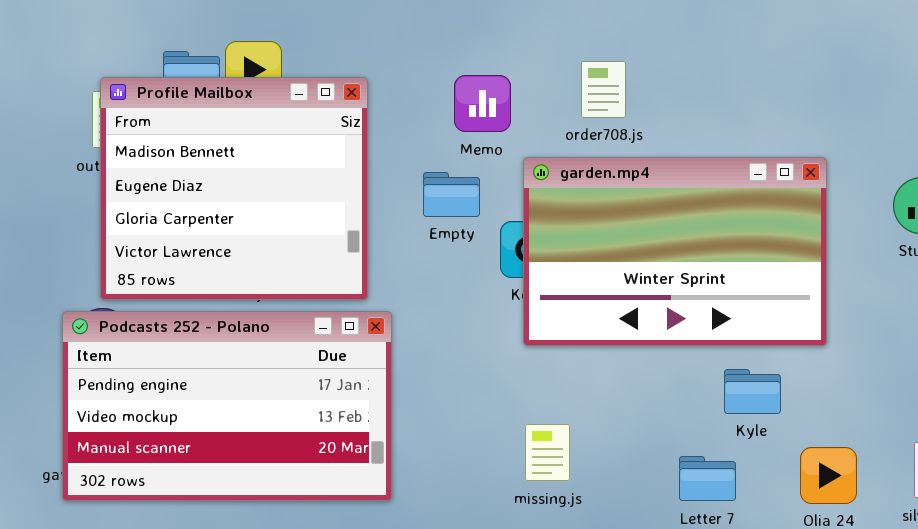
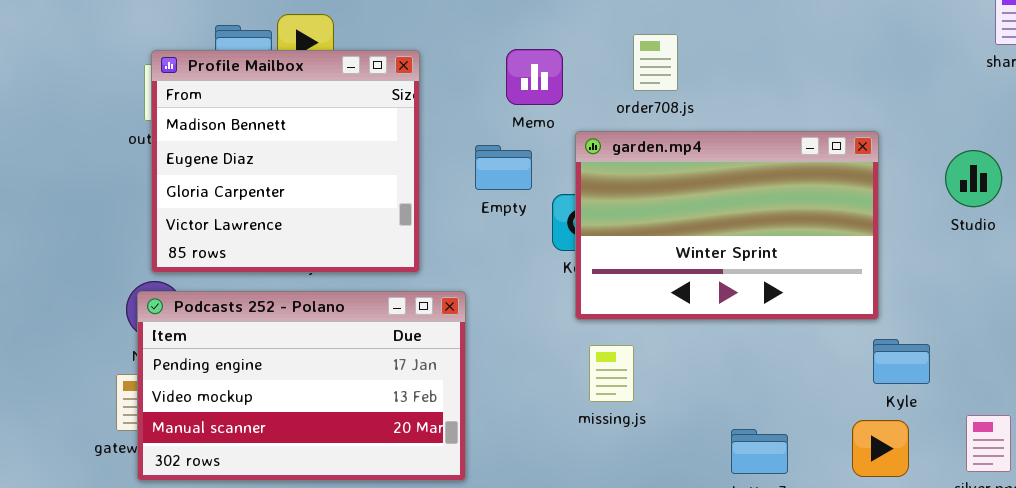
Podcasts 252 - Polano: [62,311,392,501] -> [137,291,466,481], moved
Kyle: [724,369,781,414] -> [873,339,930,384], moved
missing.js: [525,424,570,481] -> [589,345,634,402], moved

